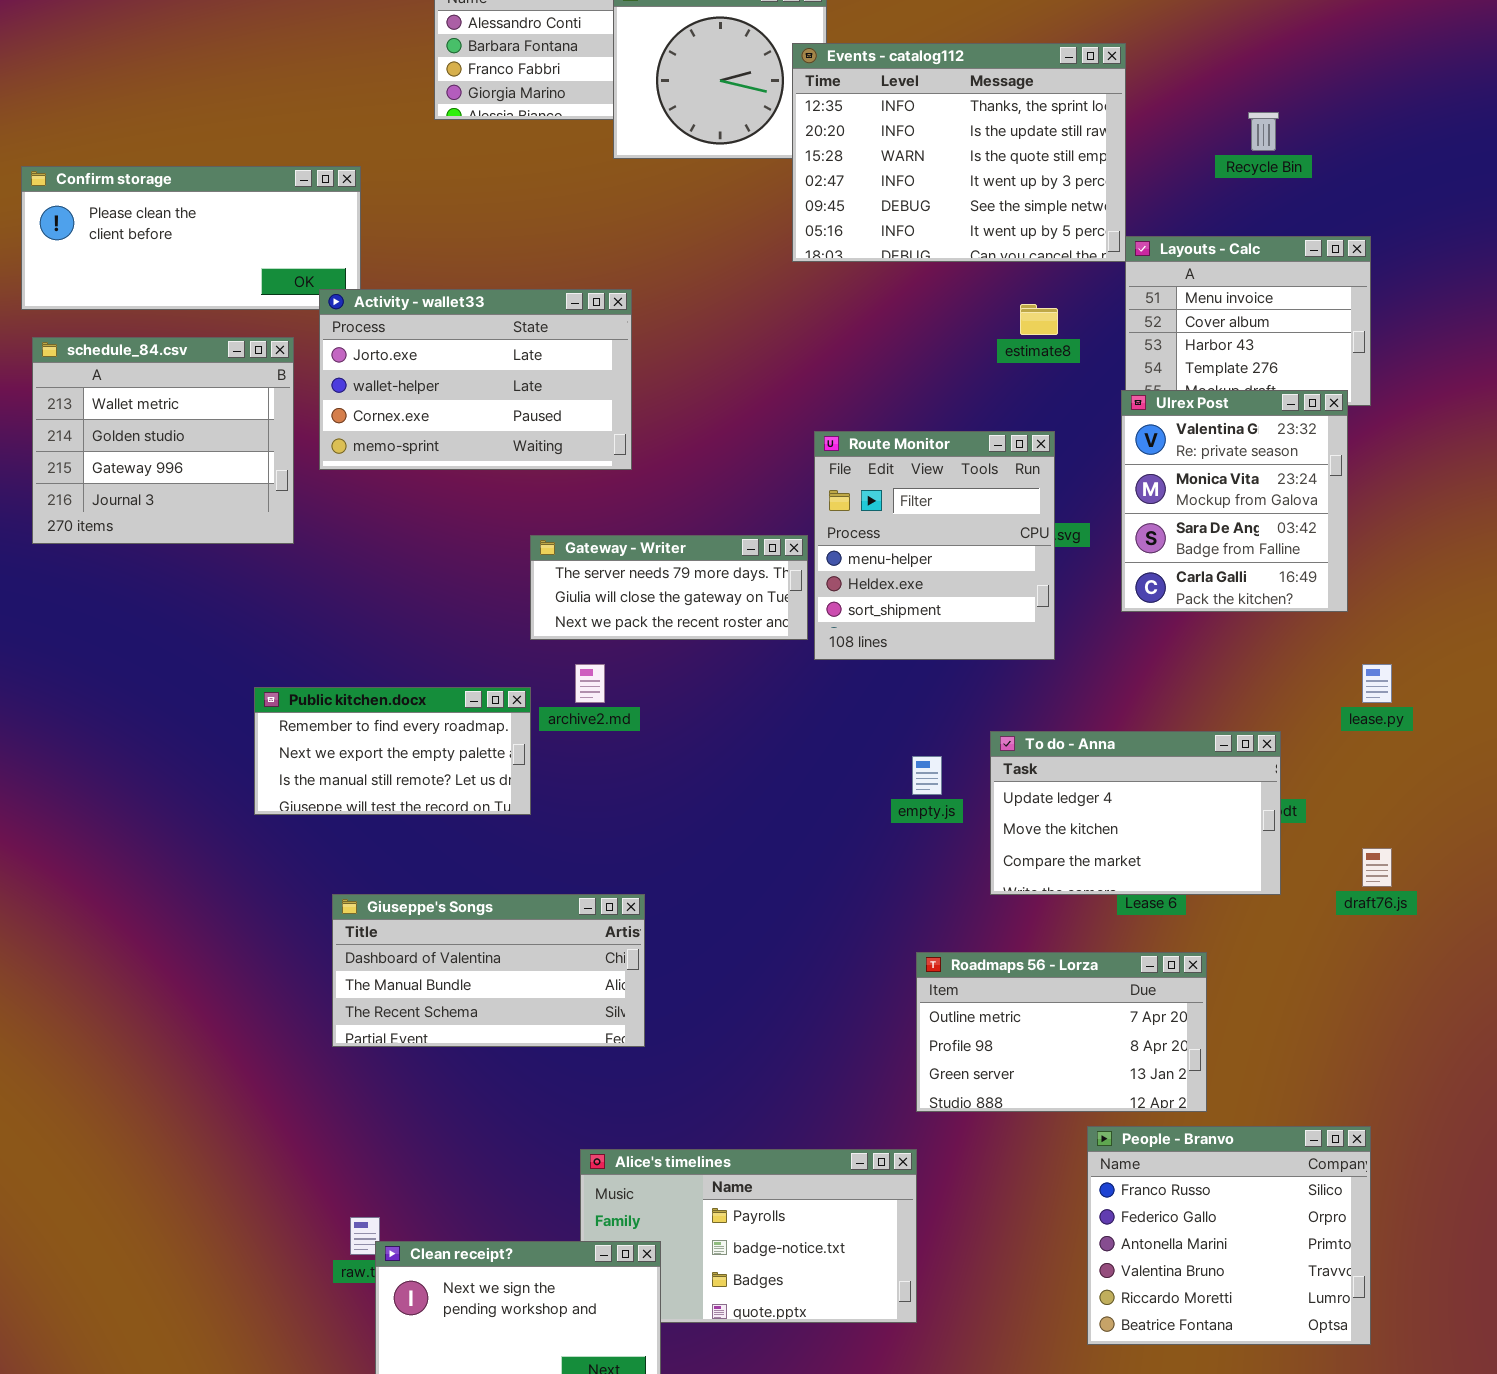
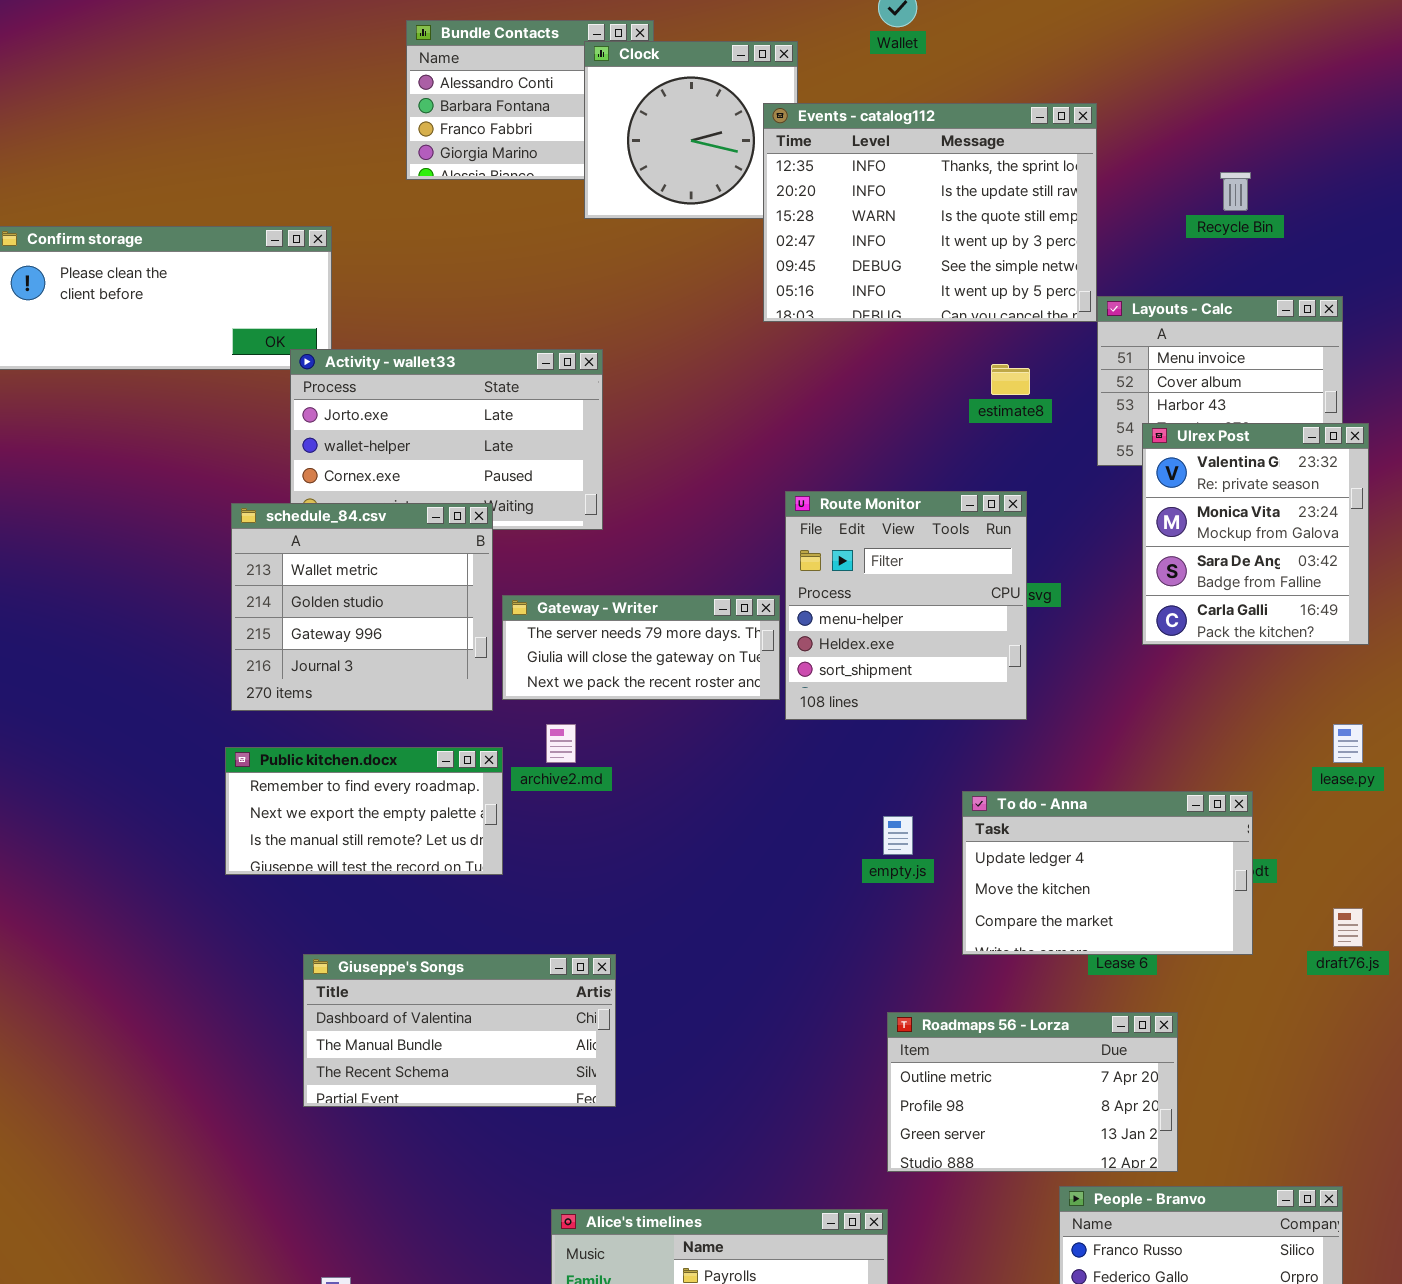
schedule_84.csv: [32,337,294,544] -> [231,503,493,711], moved
Ulrex Post: [1121,390,1348,612] -> [1142,423,1369,645], moved

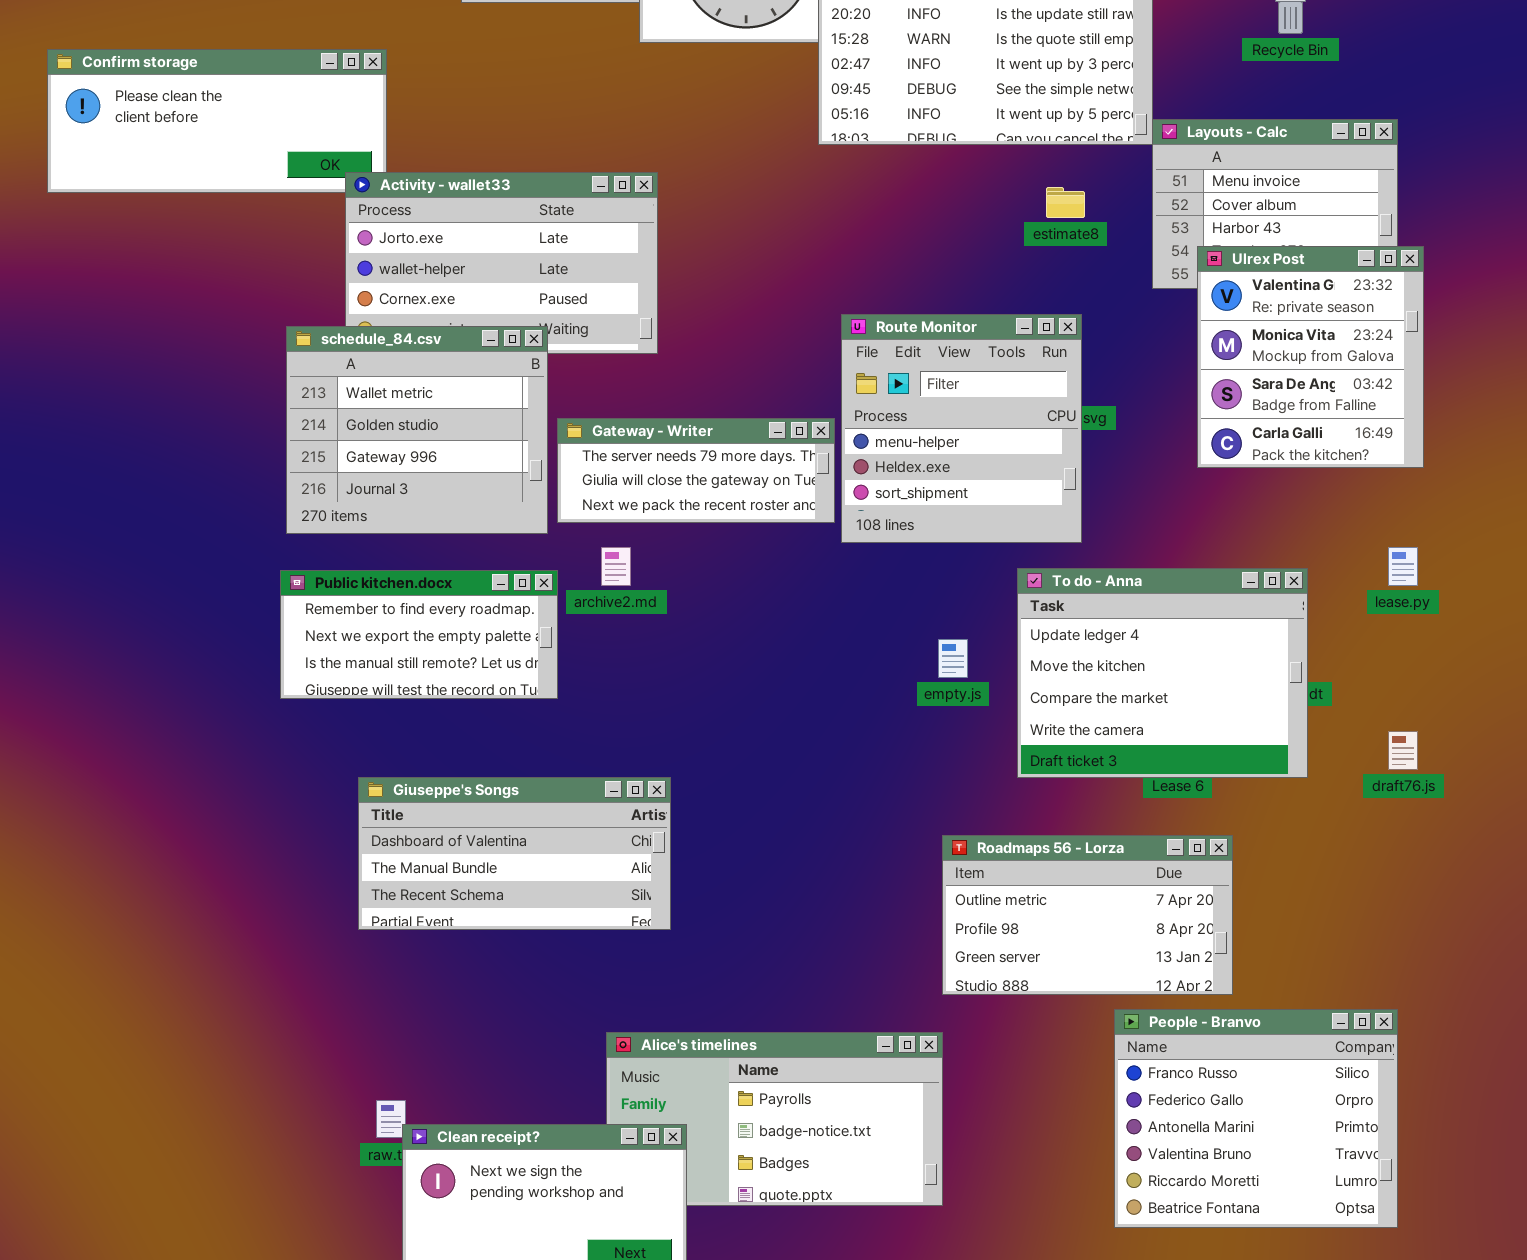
To do - Anna: [962,791,1253,955] -> [1017,568,1308,778], resized

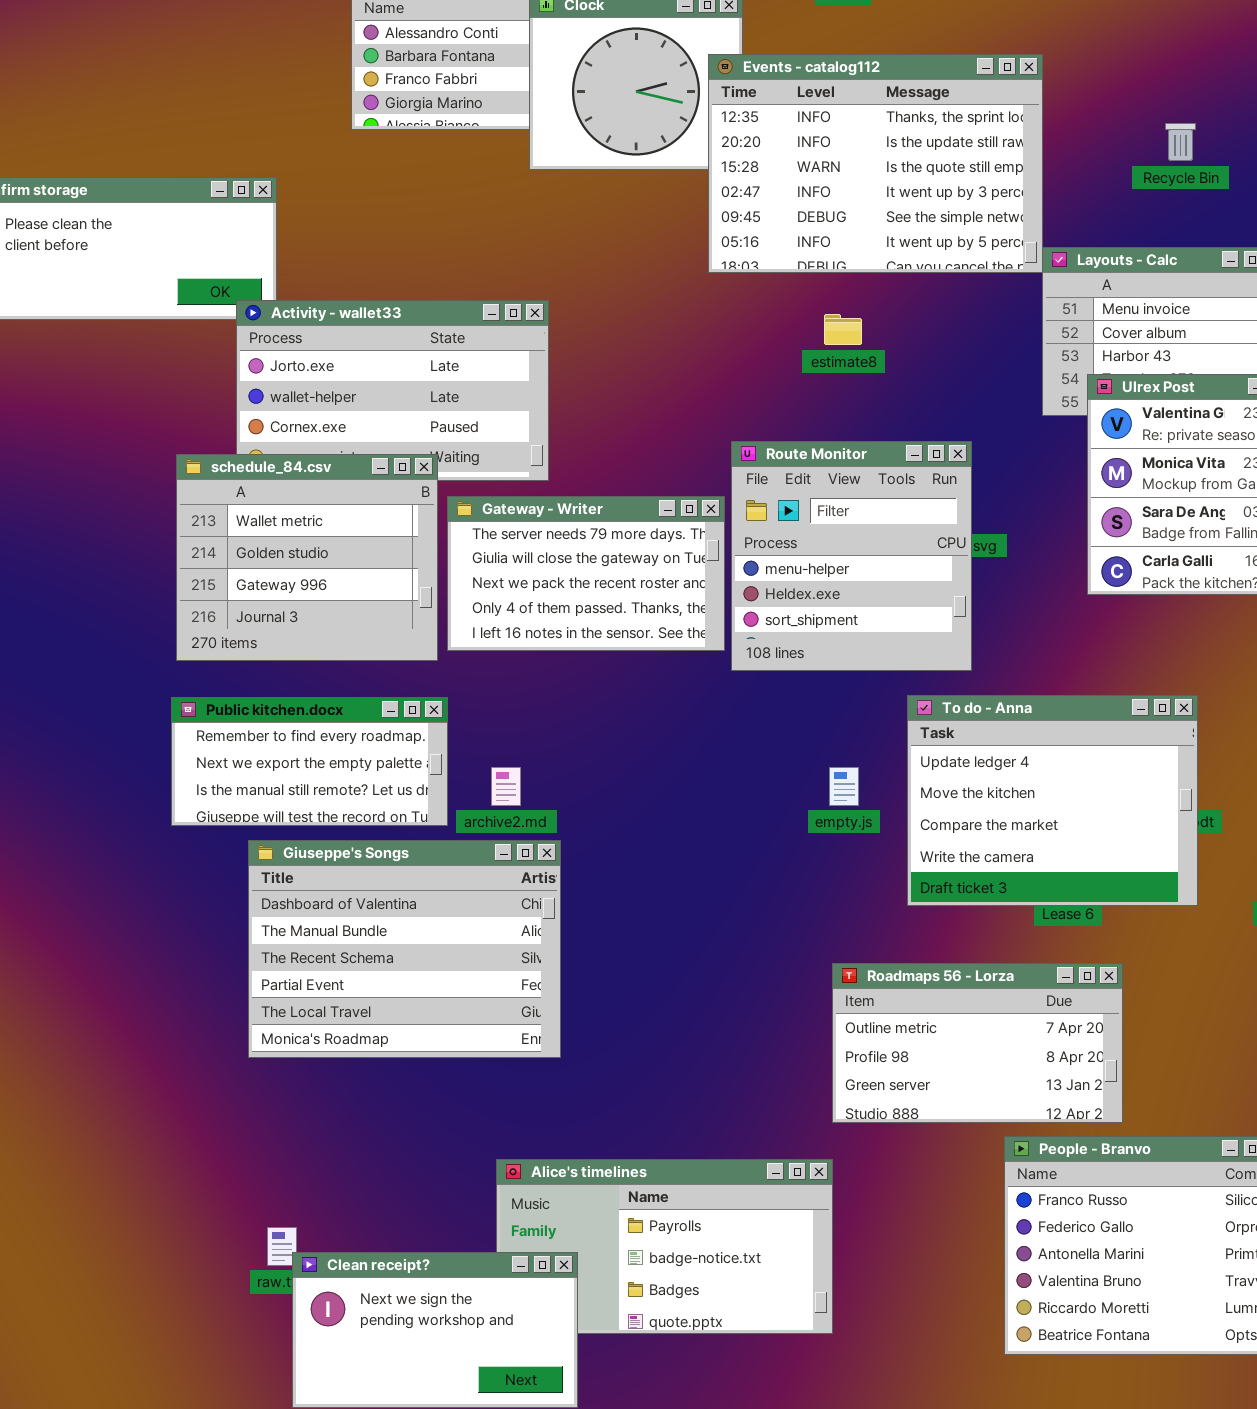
estimate8: [1046,187,1085,218] -> [824,314,862,345], moved
Gateway - Writer: [557,418,835,523] -> [447,496,725,651], resized
archive2.md: [601,547,631,586] -> [491,767,521,806], moved
Giuseppe's Songs: [358,777,671,930] -> [248,840,561,1058], resized

